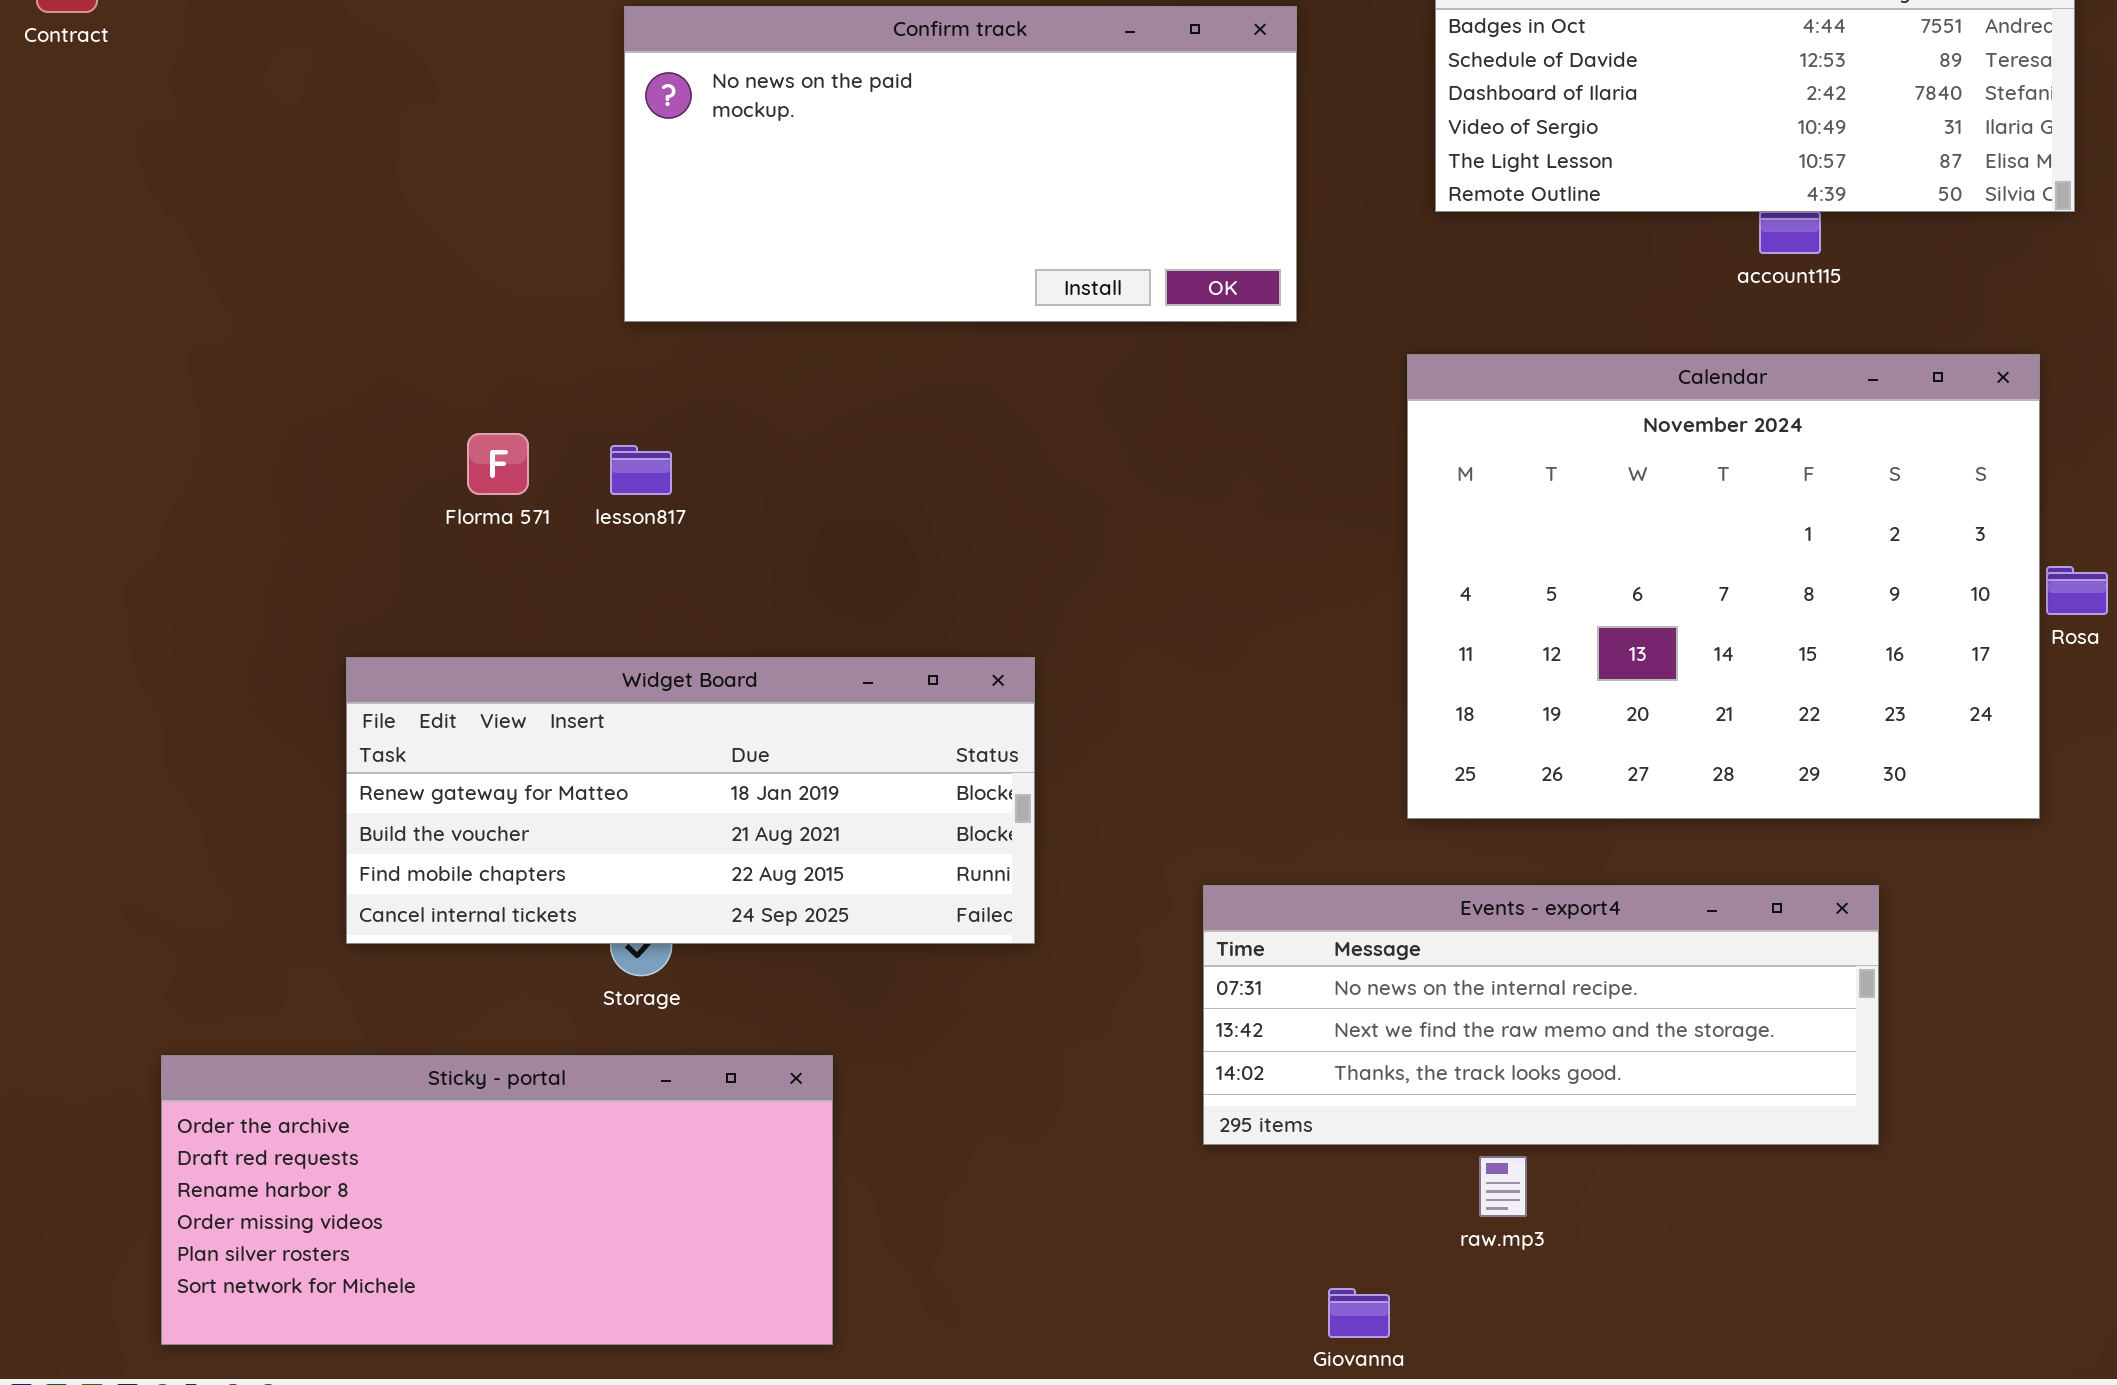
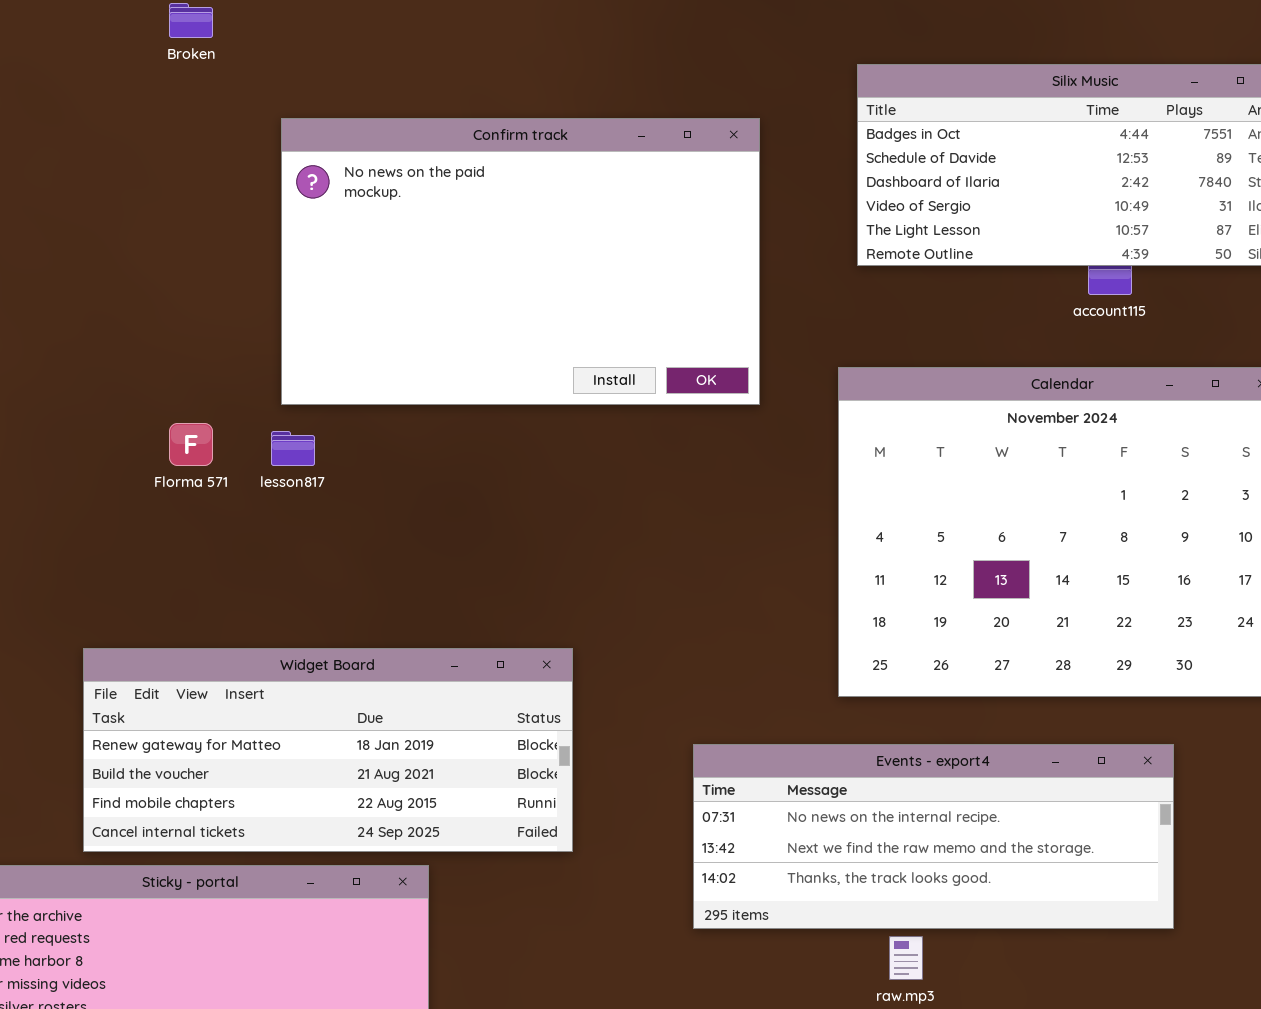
Confirm track: [624,6,1297,322] -> [281,118,760,405], resized
Widget Board: [346,657,1035,944] -> [83,648,573,852], moved

